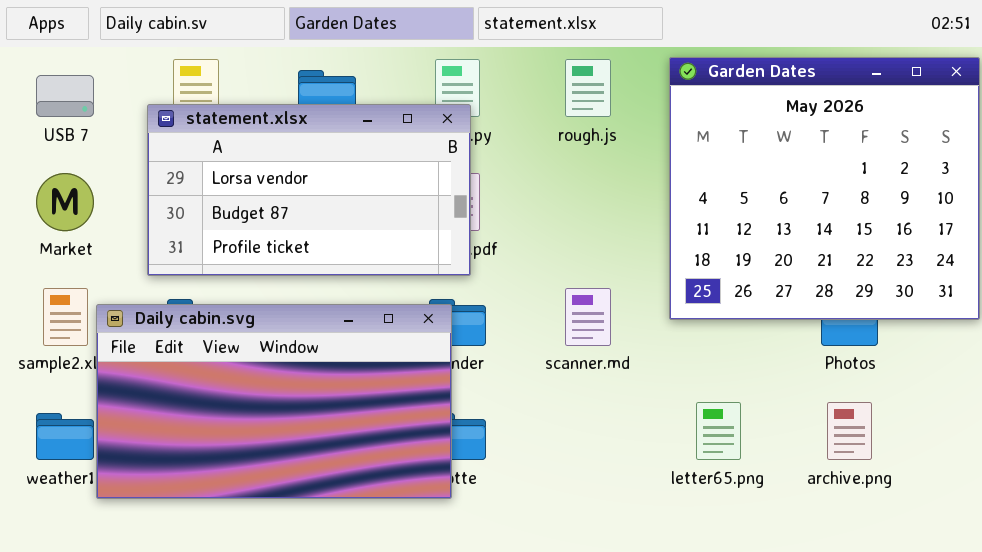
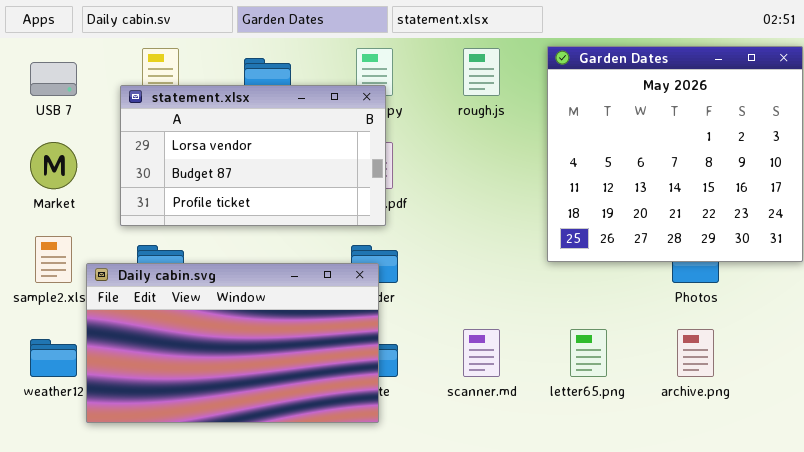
scanner.md: [565,288,611,346] -> [463,329,500,377], moved
Daily cabin.svg: [96,304,452,499] -> [86,263,379,423], moved

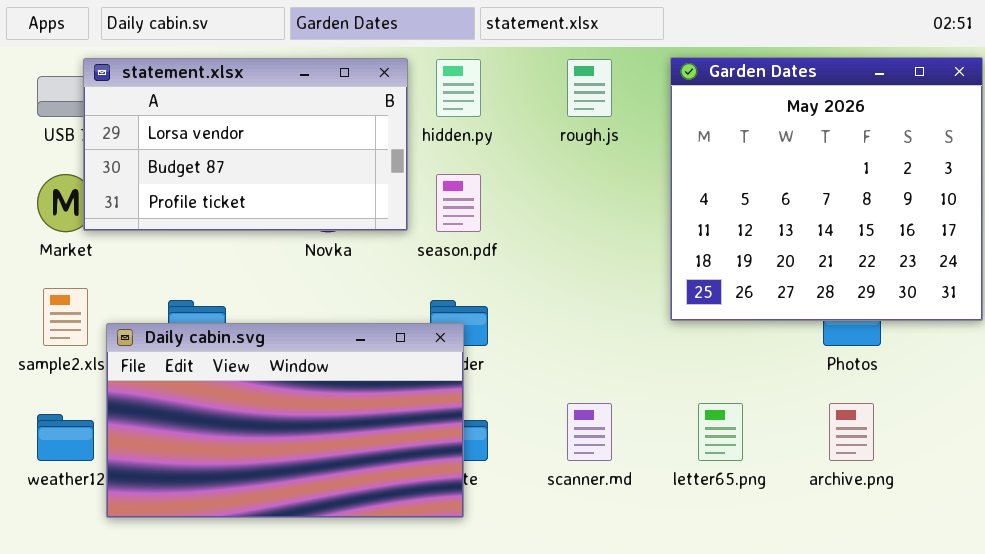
statement.xlsx: [120,85,386,226] -> [83,58,408,231], moved

